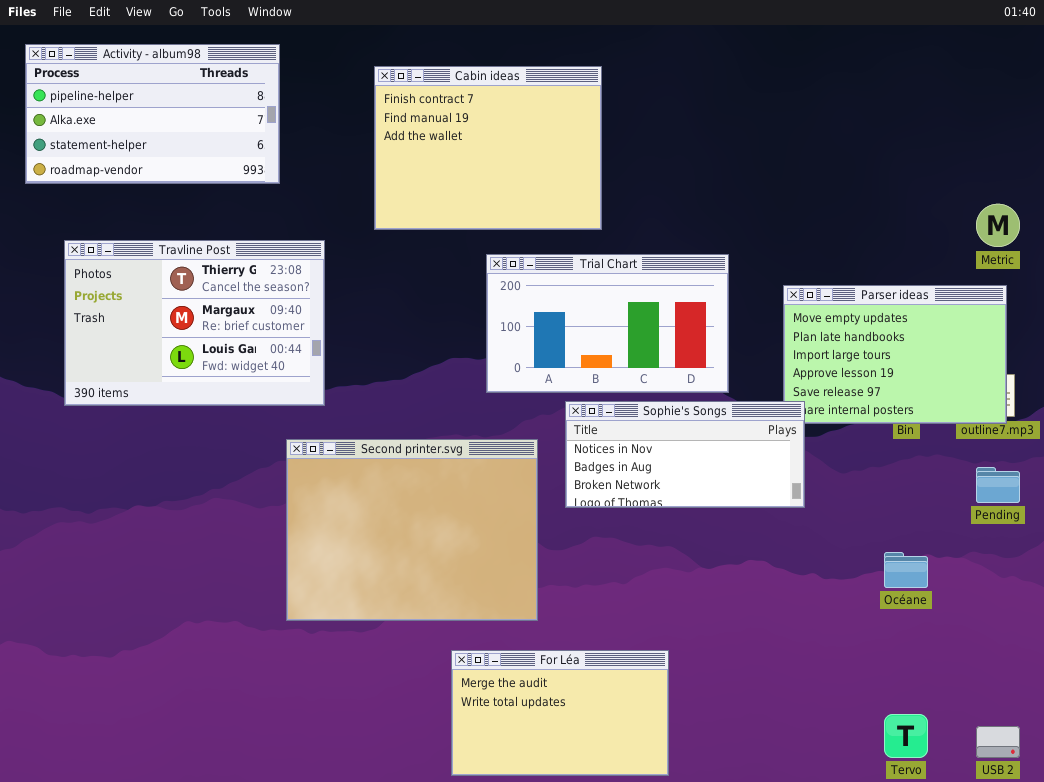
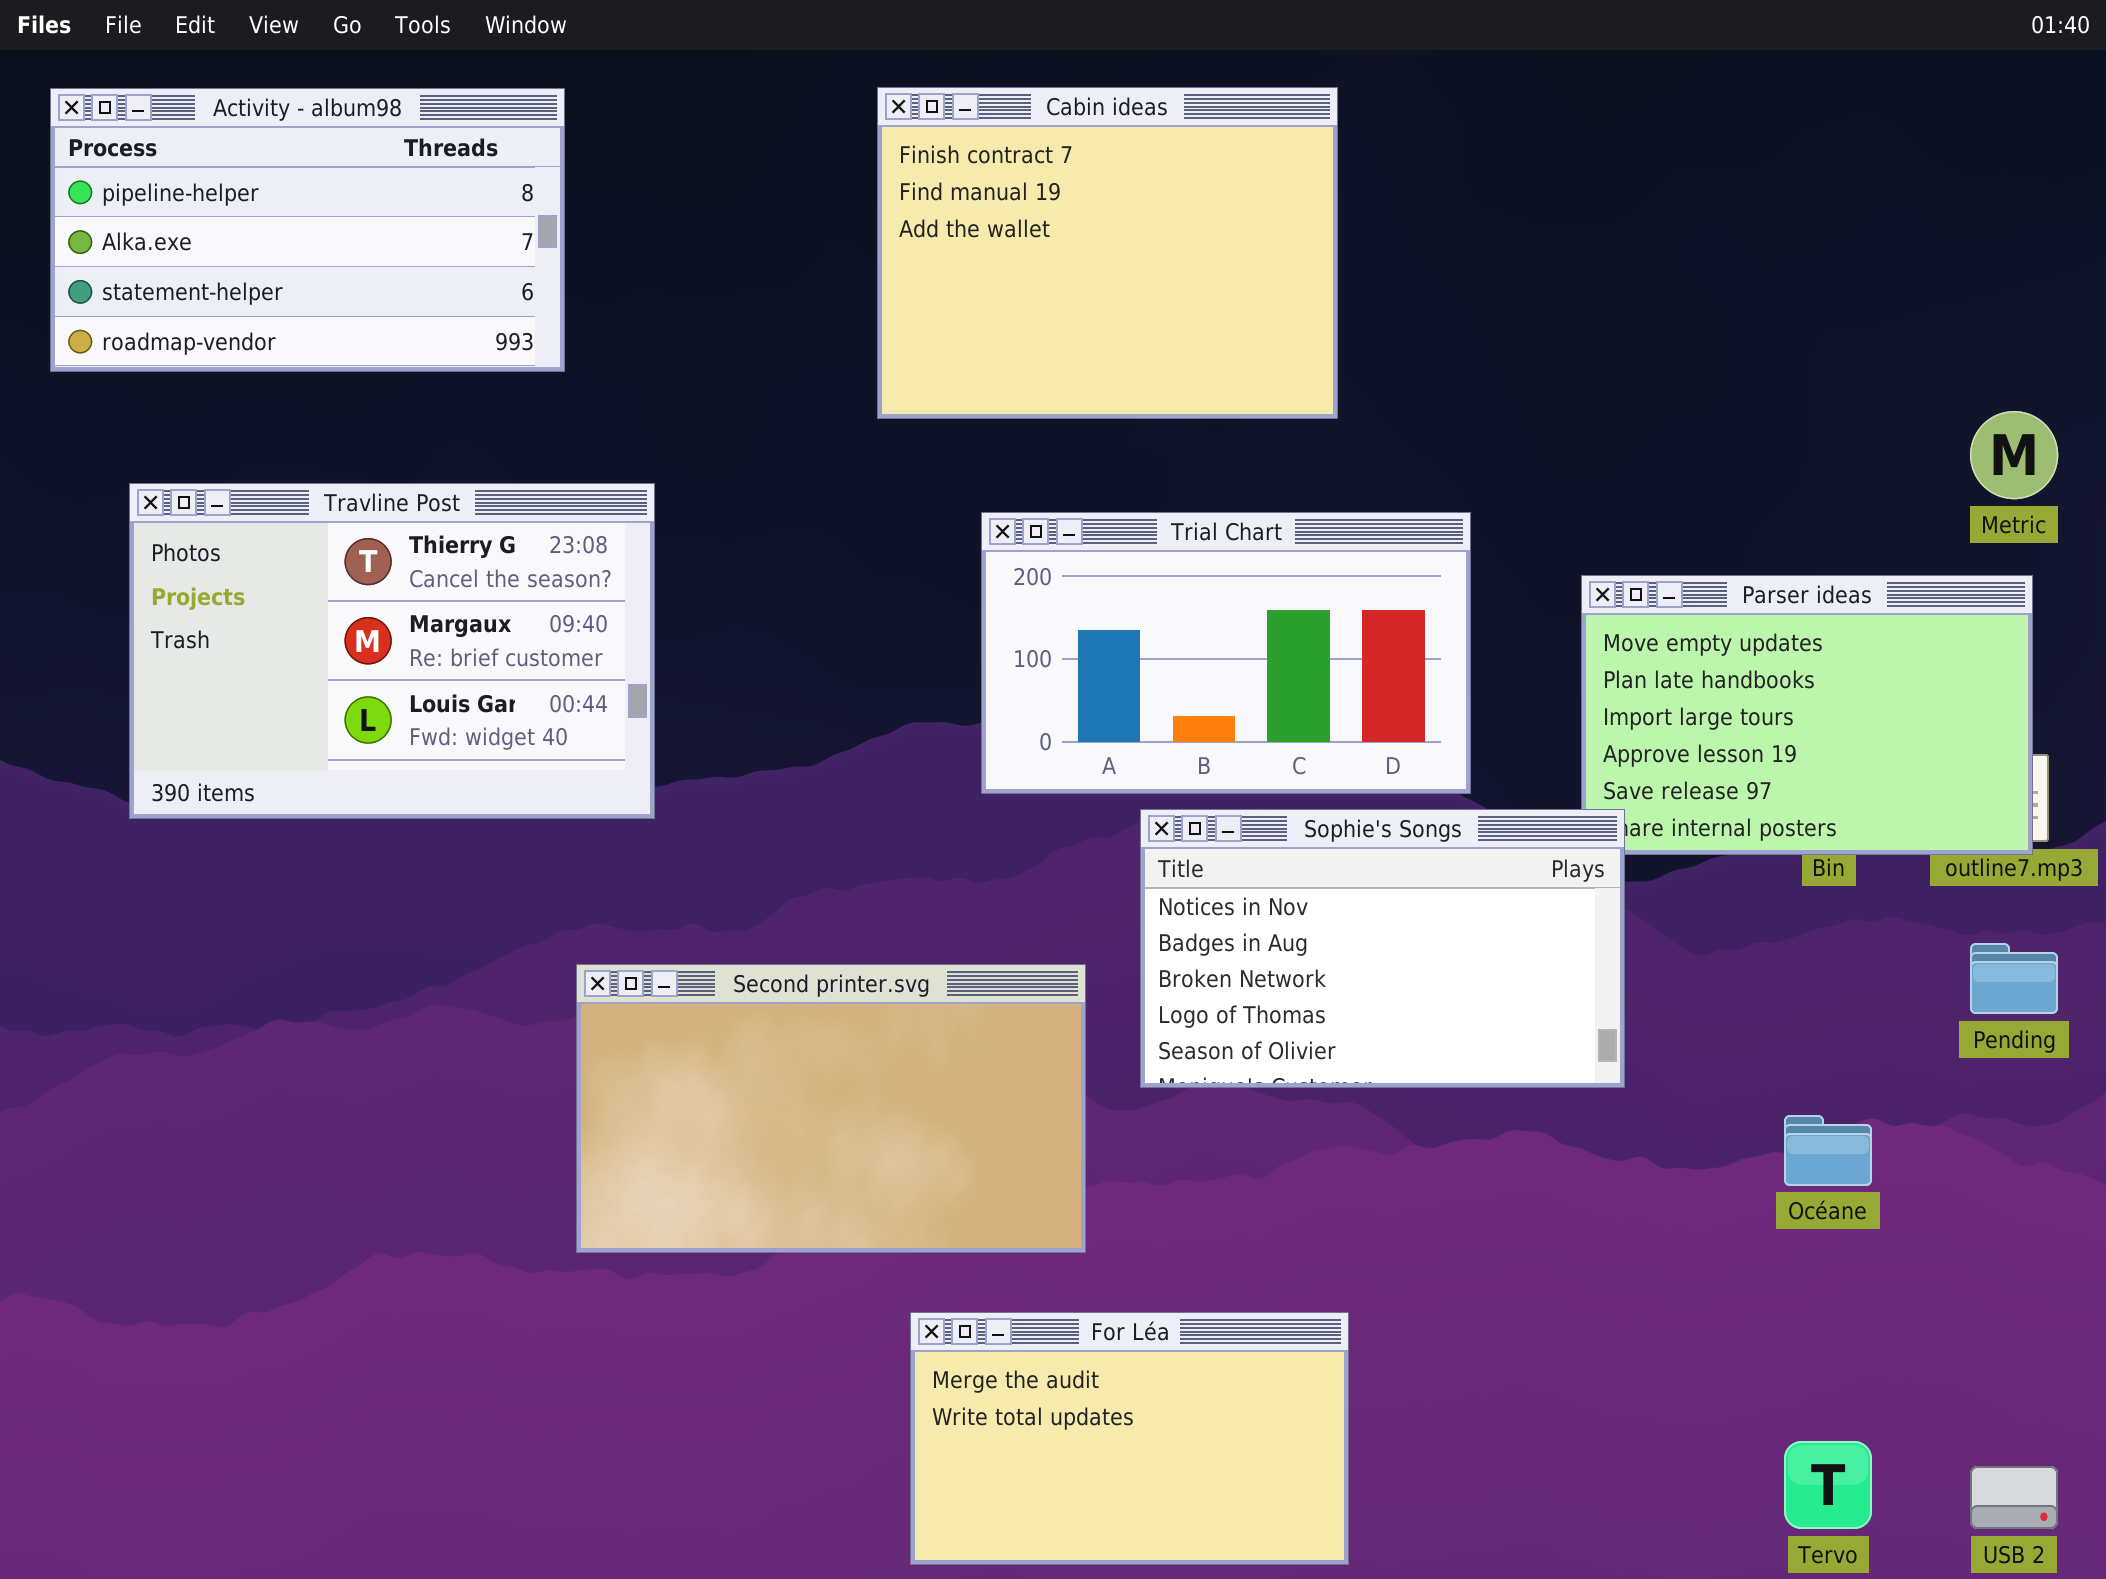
Cabin ideas: [374,66,602,230] -> [877,87,1338,419], moved
Sophie's Songs: [565,401,805,508] -> [1140,809,1625,1088], resized
Second printer.svg: [286,439,538,621] -> [576,964,1086,1253], resized

